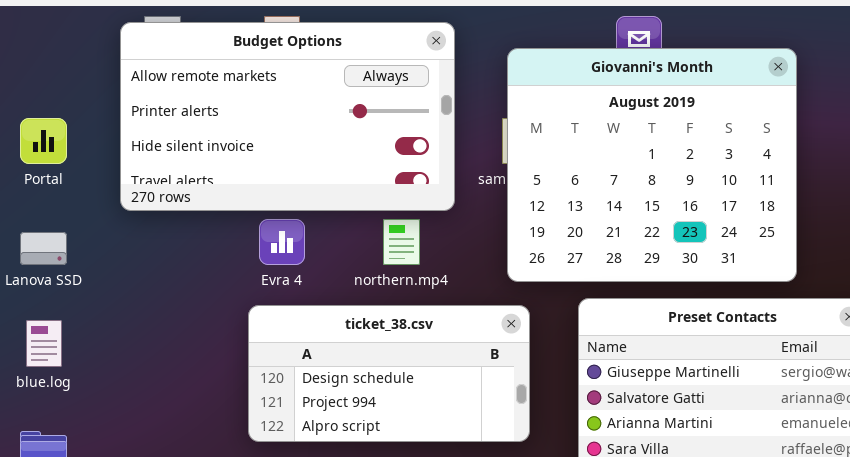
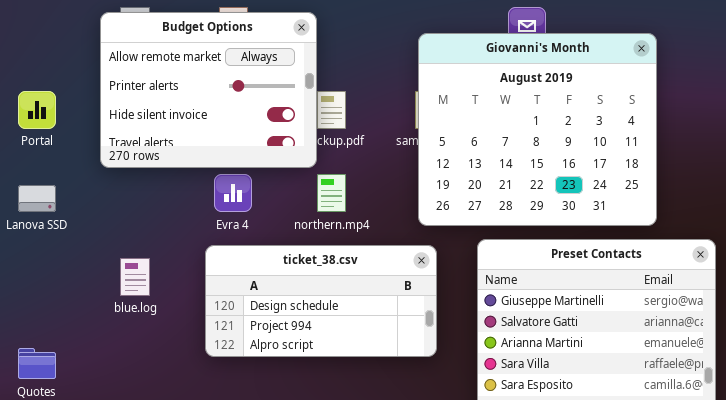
Budget Options: [120,22,455,211] -> [100,12,317,168], resized
blue.log: [26,320,62,367] -> [120,258,150,296], moved

